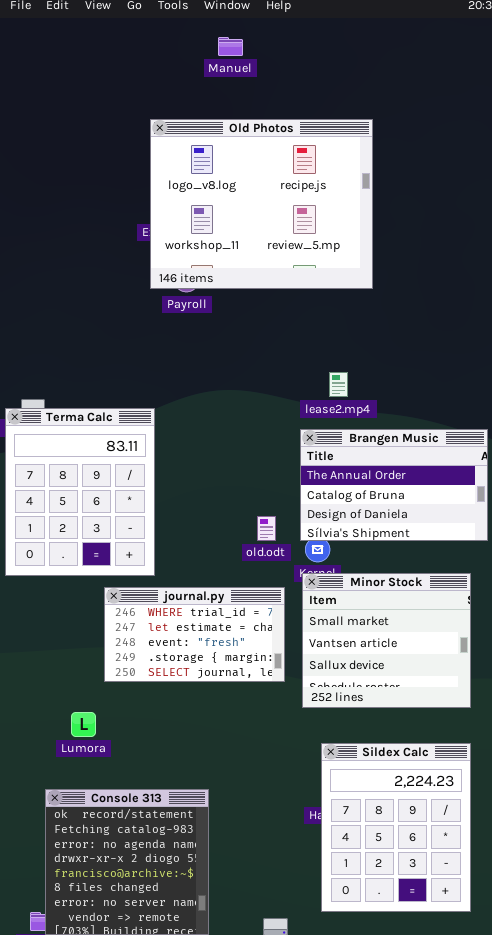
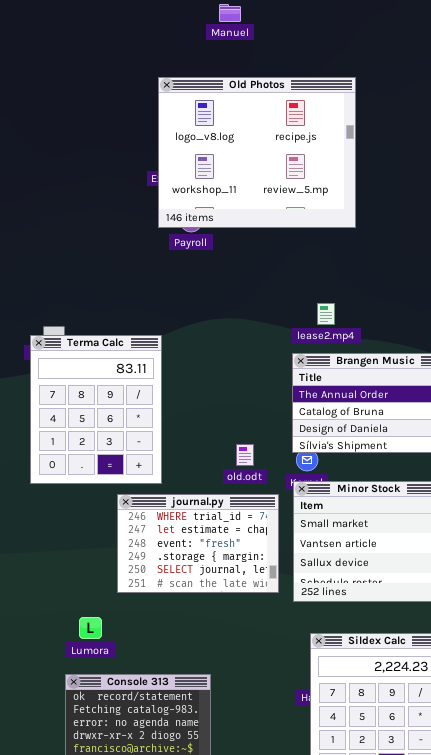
old.odt: [257,516,276,541] -> [236,444,254,466], moved
journal.py: [104,587,285,682] -> [117,494,279,593], resized
Lumora: [71,712,96,737] -> [79,617,102,639], moved

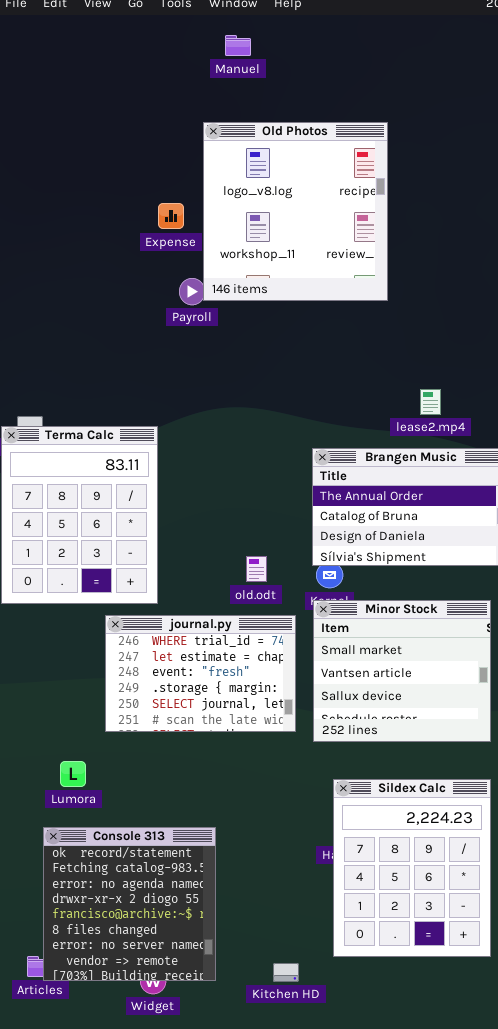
Old Photos: [158,77,356,228] -> [203,122,388,301], resized
lease2.mp4: [317,303,335,325] -> [420,389,441,415], moved

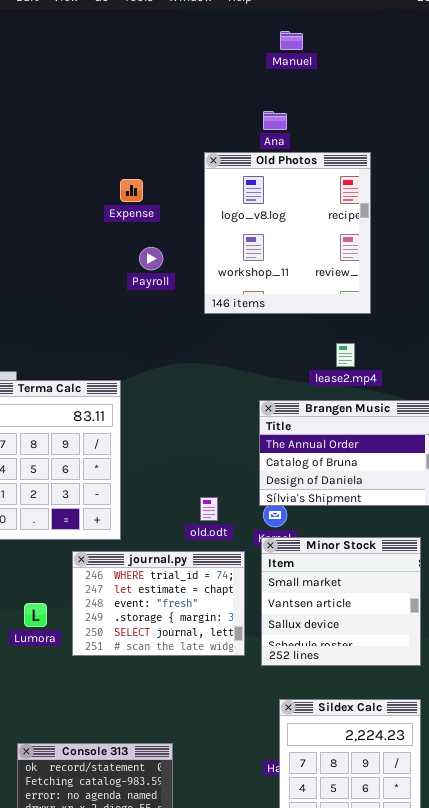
Manuel: [225,35,251,56] -> [280,31,303,50], moved
Old Photos: [203,122,388,301] -> [204,152,371,314], moved
lease2.mp4: [420,389,441,415] -> [336,343,355,367], moved
Lumora: [60,761,86,787] -> [24,603,47,627], moved

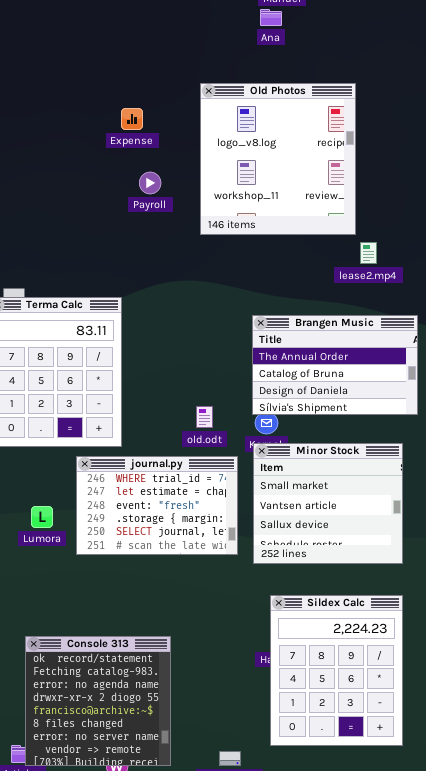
Ana: [263,111,287,130] -> [260,9,282,26], moved
lease2.mp4: [336,343,355,367] -> [360,242,377,264], moved

